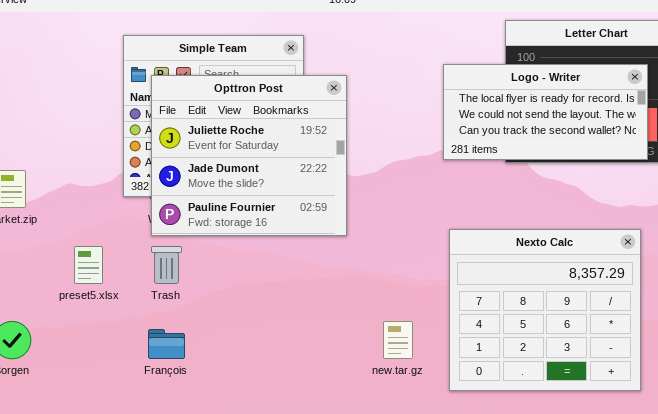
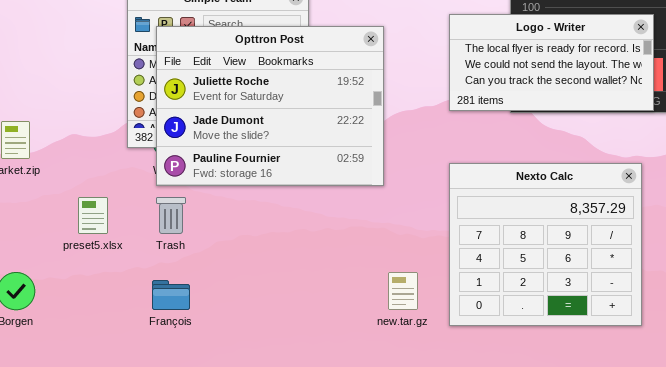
Opttron Post: [151,75,347,236] -> [156,26,384,186], resized
Nexto Calc: [449,229,641,391] -> [449,163,642,326], moved

